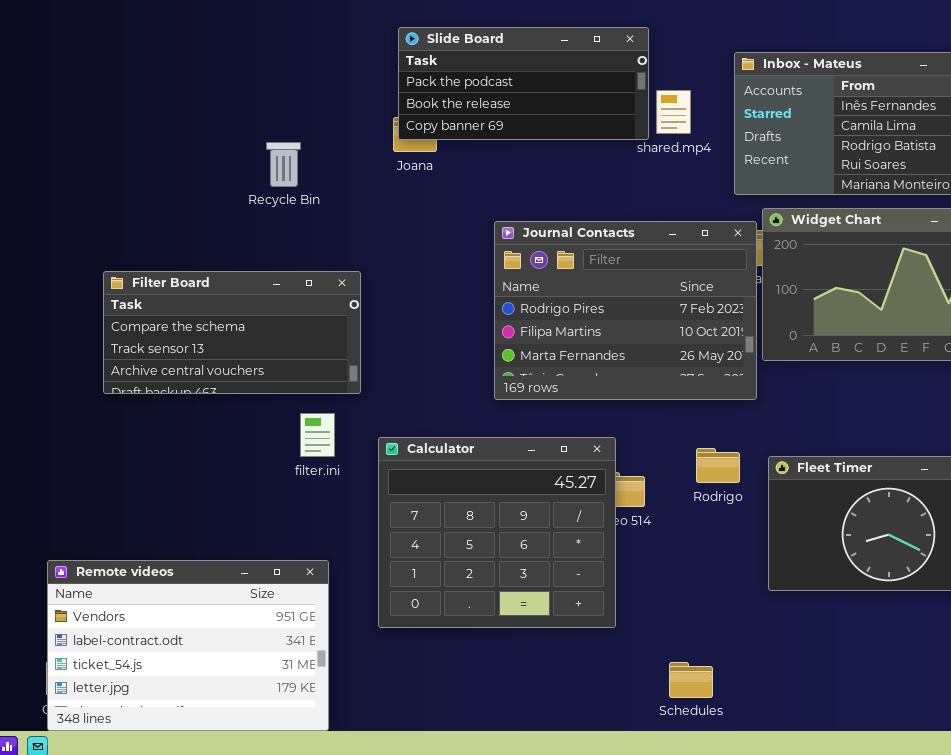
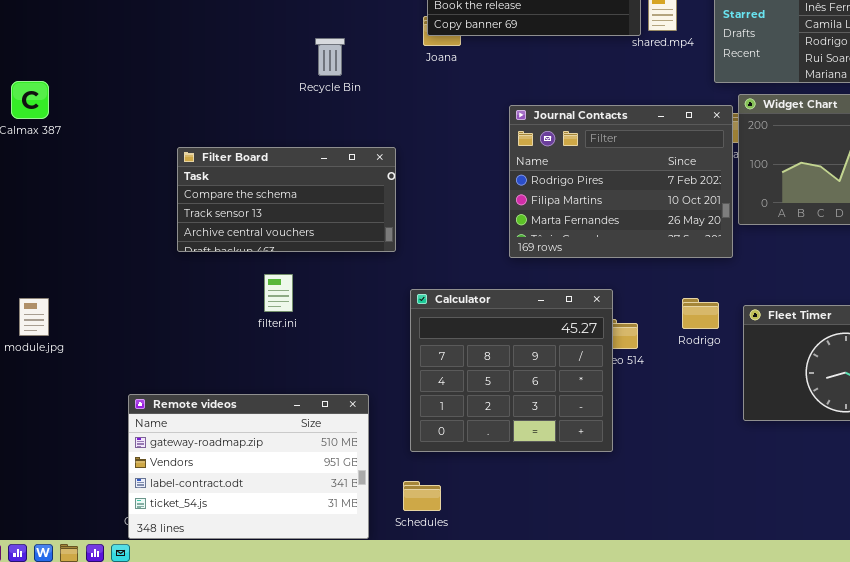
filter.ini: [300,413,335,457] -> [264,274,293,312], moved
Remote videos: [47,560,329,731] -> [128,394,369,539], scrolled up 1 row
Schedules: [669,662,713,698] -> [403,481,441,511], moved

